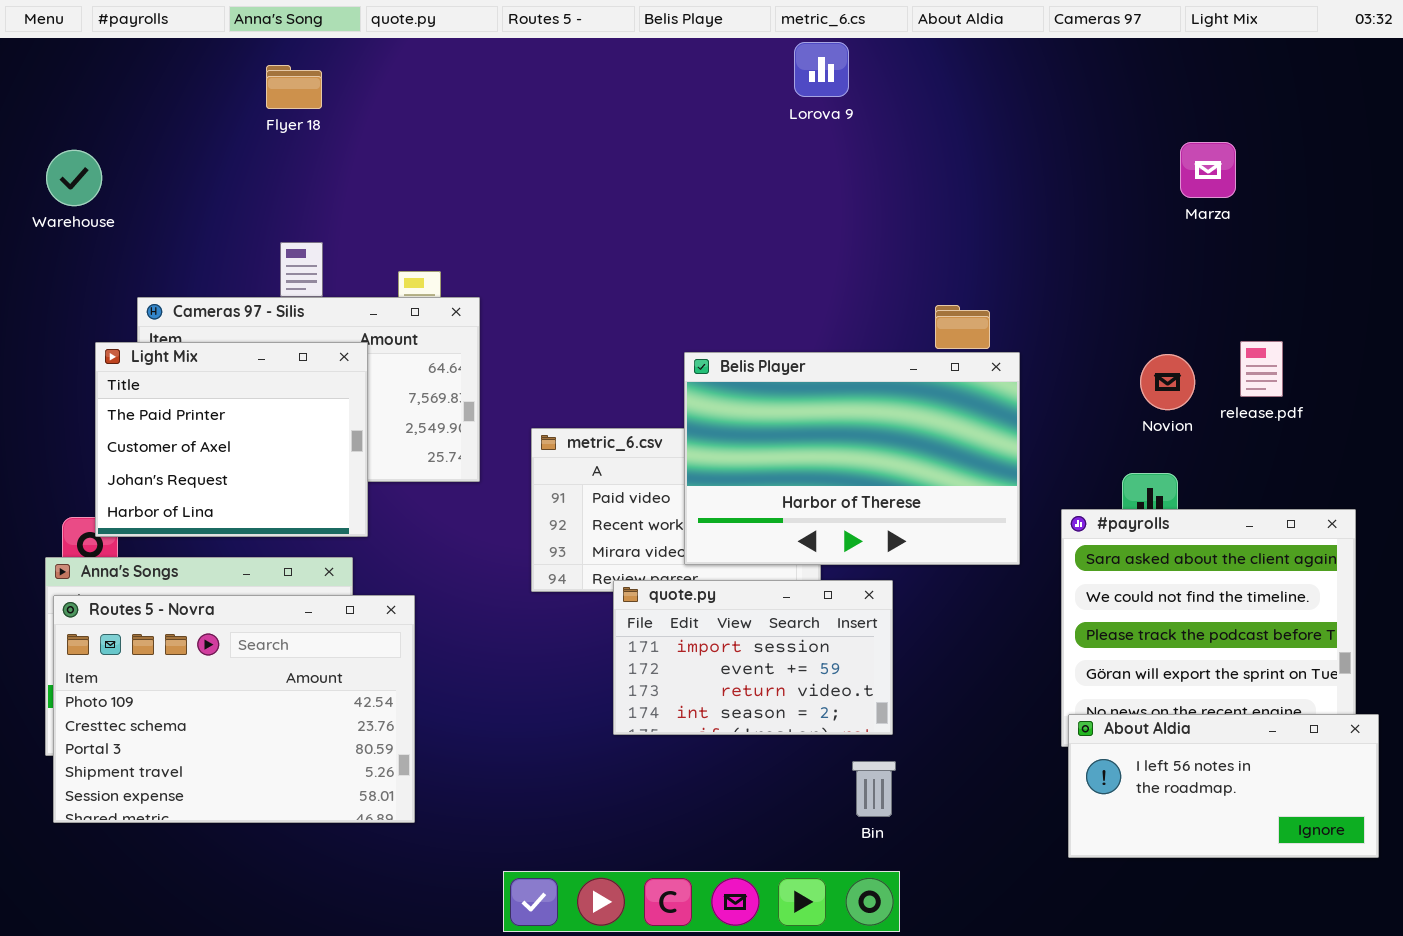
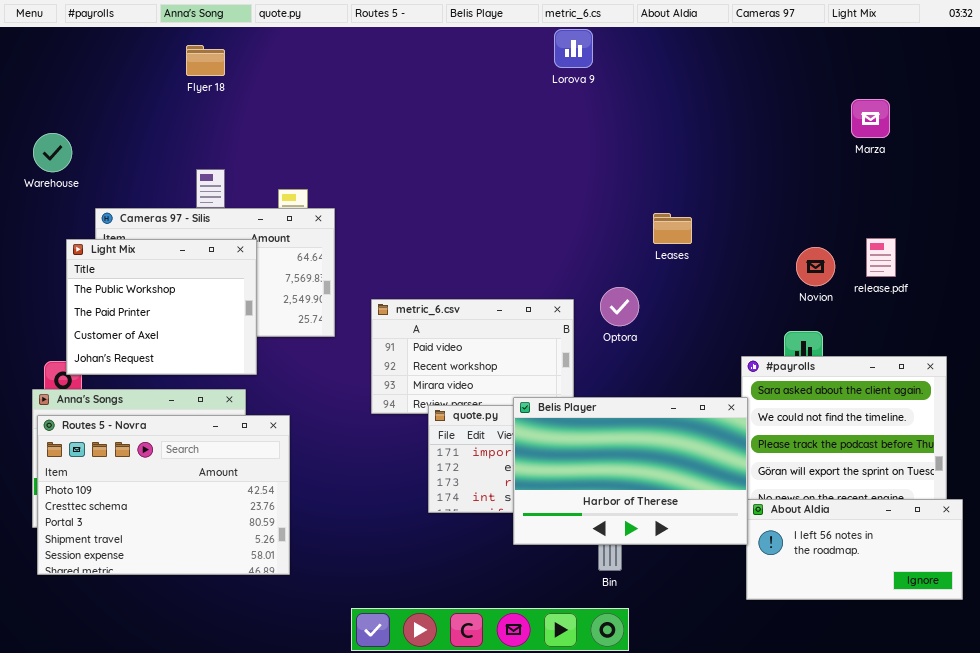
Marza: [1180,142,1236,198] -> [851,99,890,138], moved
Warehouse: [46,150,102,206] -> [33,133,72,172], moved
Light Mix: [95,342,368,537] -> [66,239,257,375], scrolled up 1 row
Belis Player: [684,352,1020,565] -> [513,397,748,545], moved

